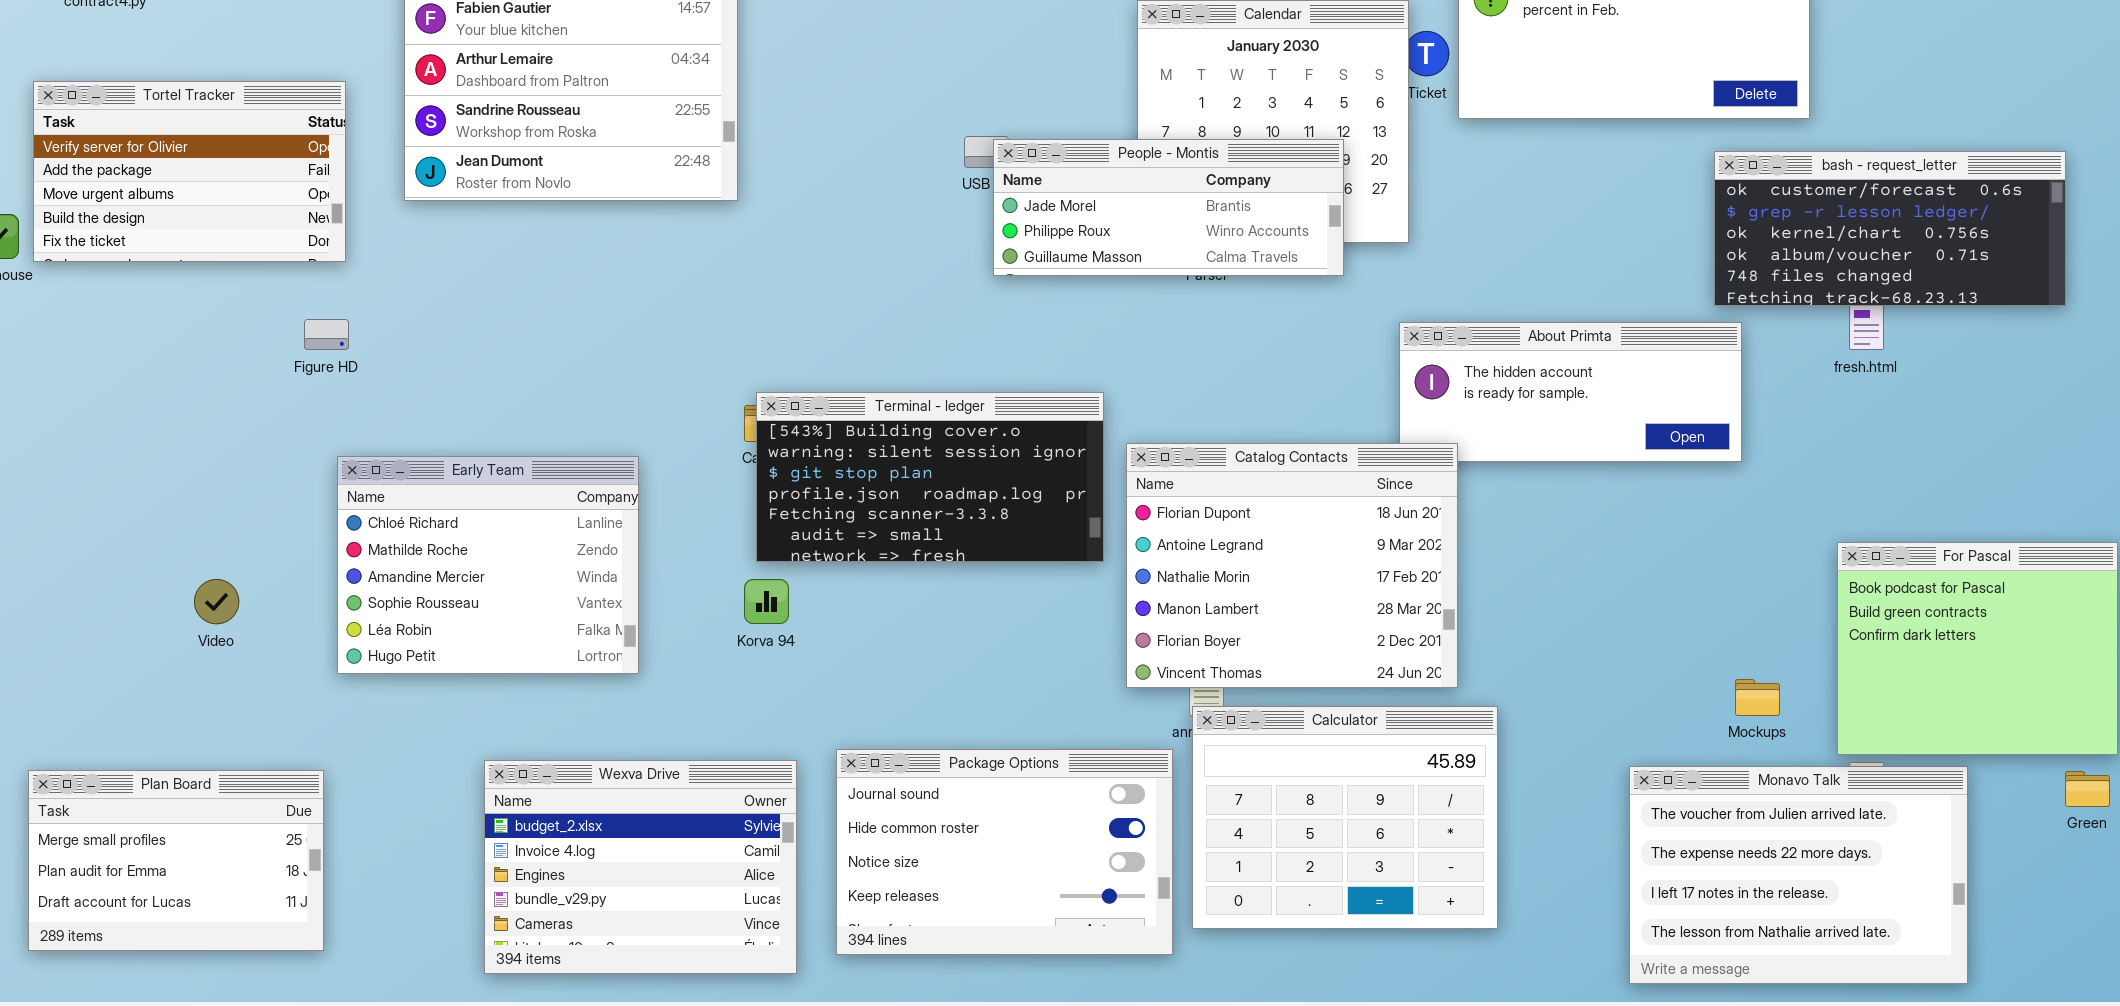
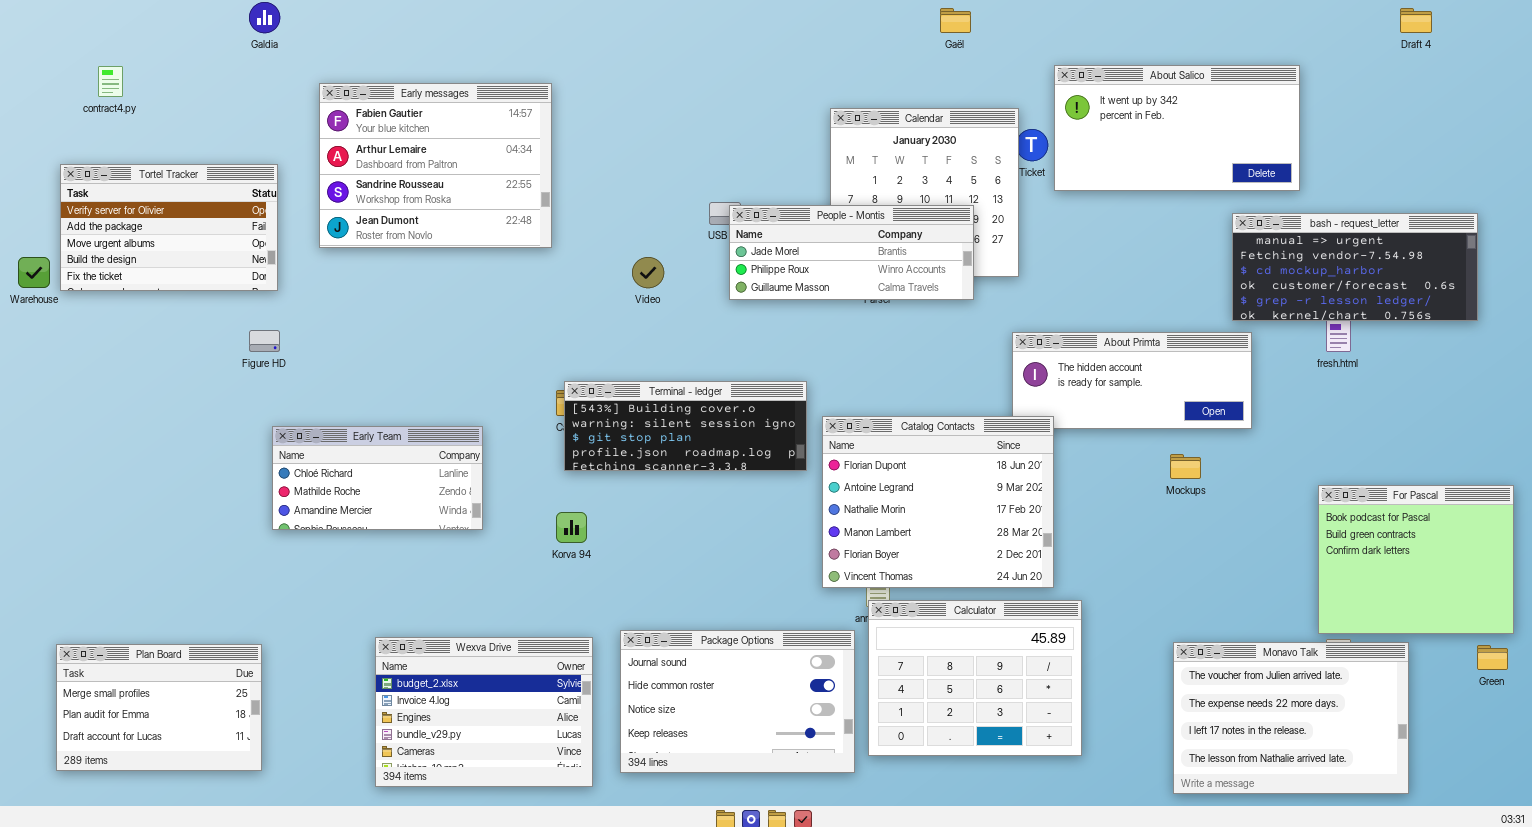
bash - request_letter: [1714,151,2066,306] -> [1232,213,1478,321], scrolled up 3 rows
Terminal - ledger: [756,392,1104,562] -> [564,381,807,471], resized
Early Team: [337,456,639,674] -> [272,426,483,530], resized
Video: [194,579,239,624] -> [632,257,664,288], moved
Mockups: [1735,679,1780,716] -> [1170,454,1201,479], moved

